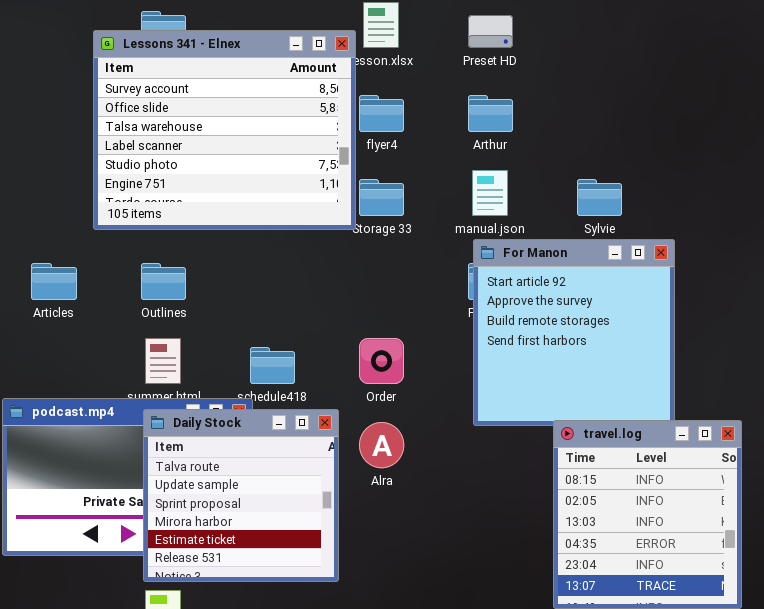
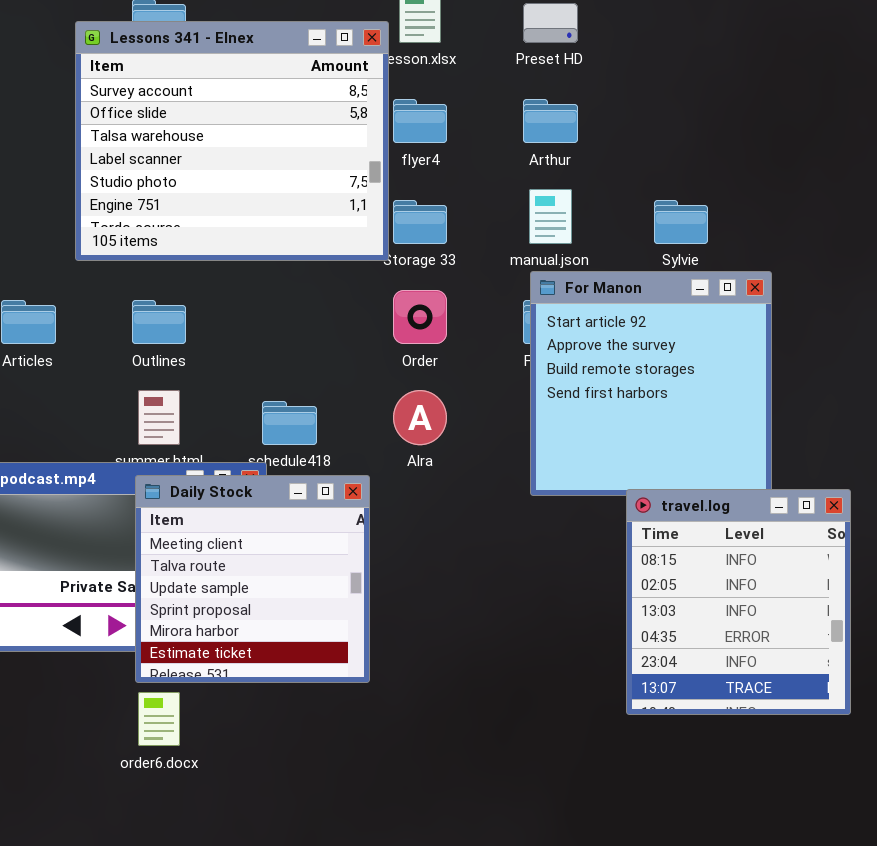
Order: [359,338,404,384] -> [393,290,447,344], moved
Daily Stock: [143,409,339,582] -> [135,475,370,683], scrolled up 1 row
Alra: [359,422,404,468] -> [393,390,447,445], moved

